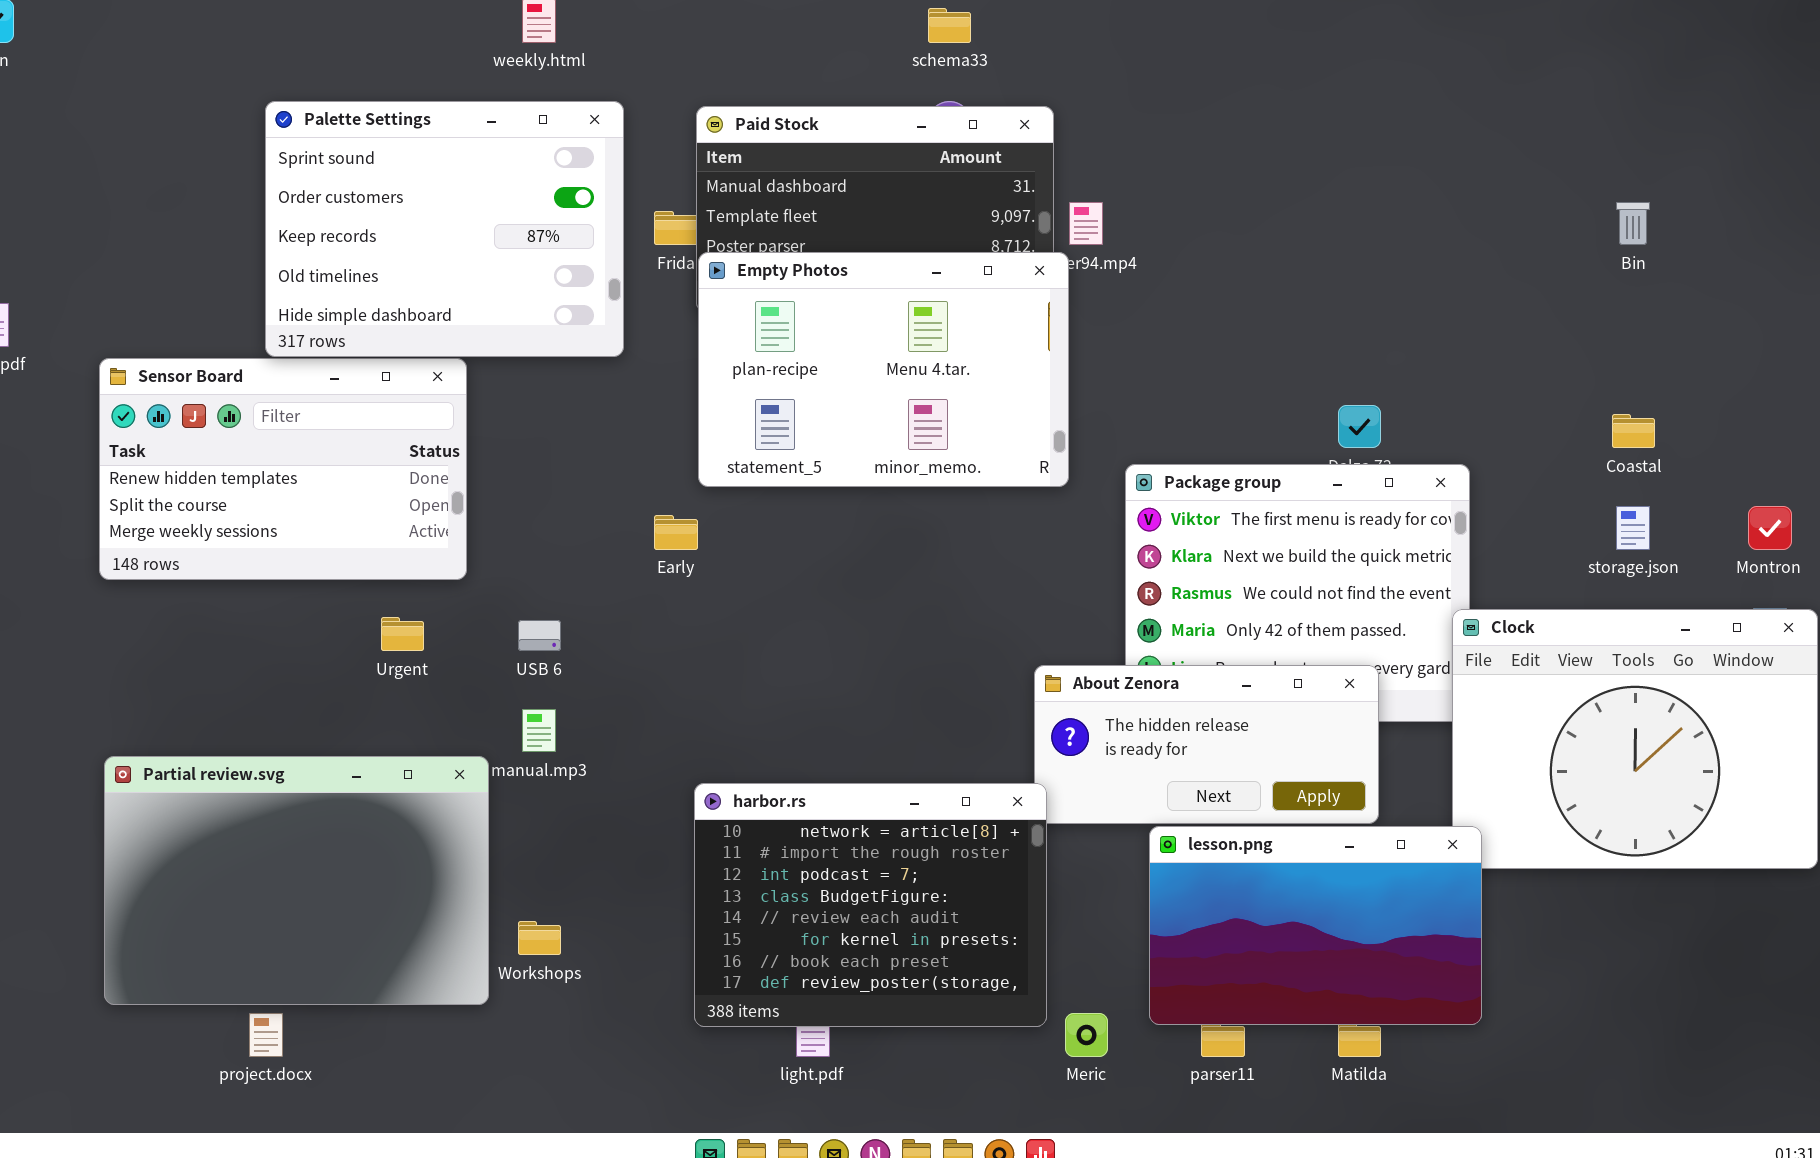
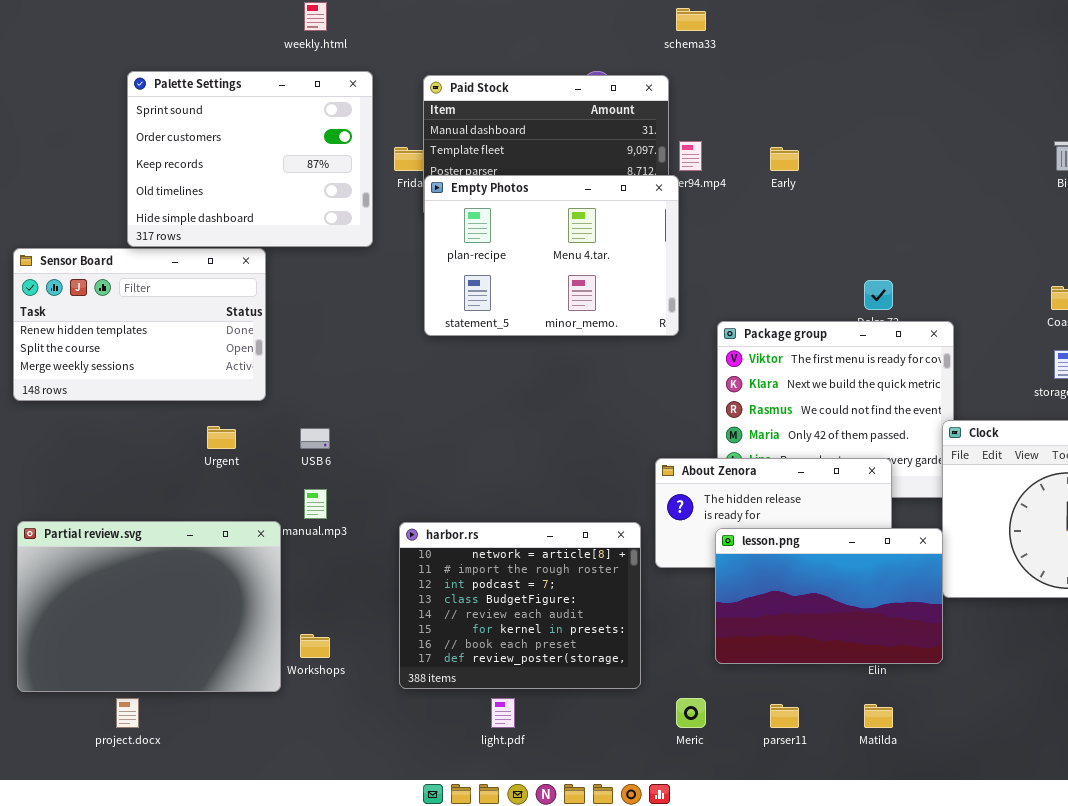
schema33: [928,8,971,43] -> [676,8,706,31], moved
Early: [654,515,698,550] -> [770,147,799,171], moved
harbor.rs: [694,783,1047,1027] -> [399,522,641,689], moved
lesson.png: [1149,826,1482,1025] -> [715,528,943,664], moved

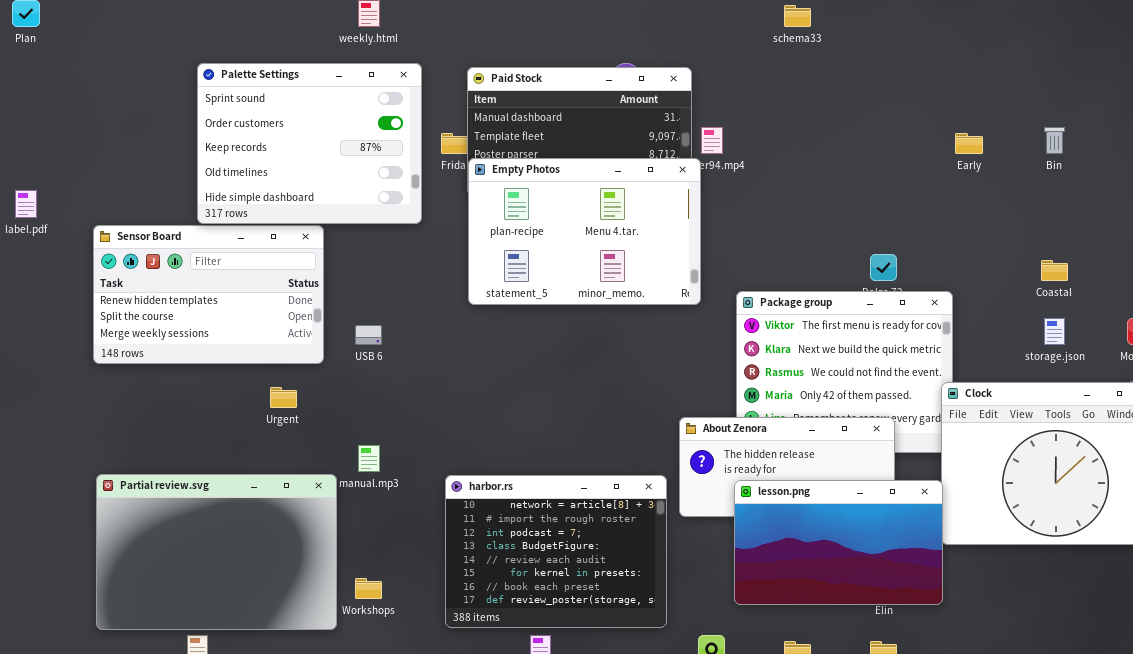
schema33: [676,8,706,31] -> [784,5,811,27], moved
Early: [770,147,799,171] -> [955,133,983,154], moved
USB 6: [300,428,330,449] -> [355,325,382,345], moved

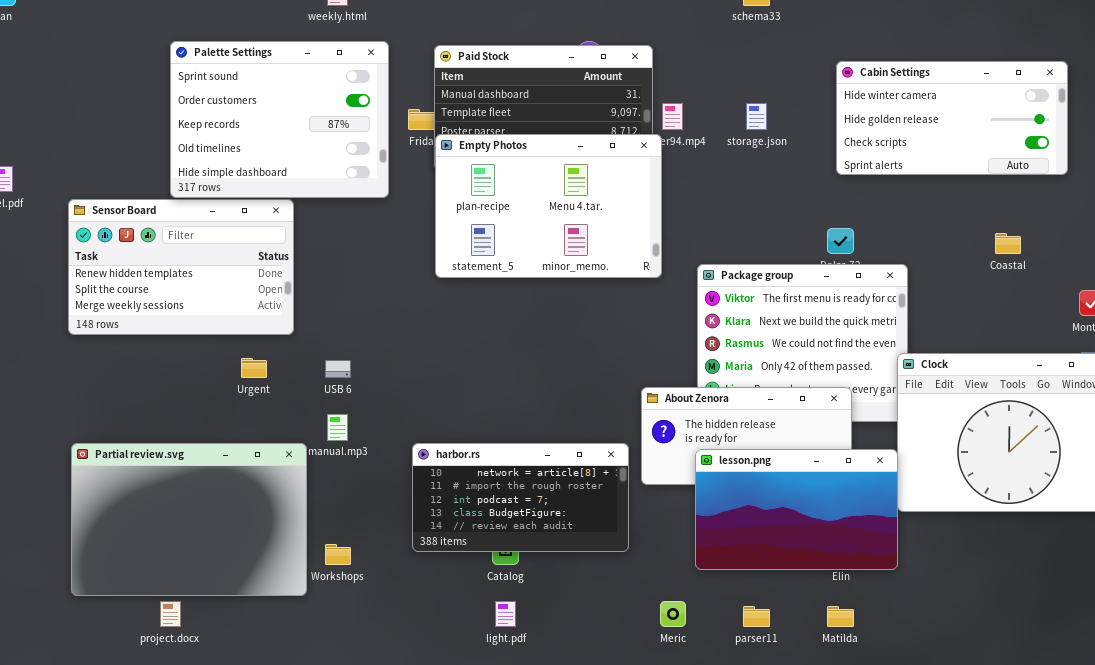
Cabin Settings: none -> [836,61,1068,175], opened
storage.json: [1044,318,1065,345] -> [746,103,767,130], moved
USB 6: [355,325,382,345] -> [325,360,351,378], moved
harbor.rs: [445,475,667,628] -> [412,443,629,552], resized

